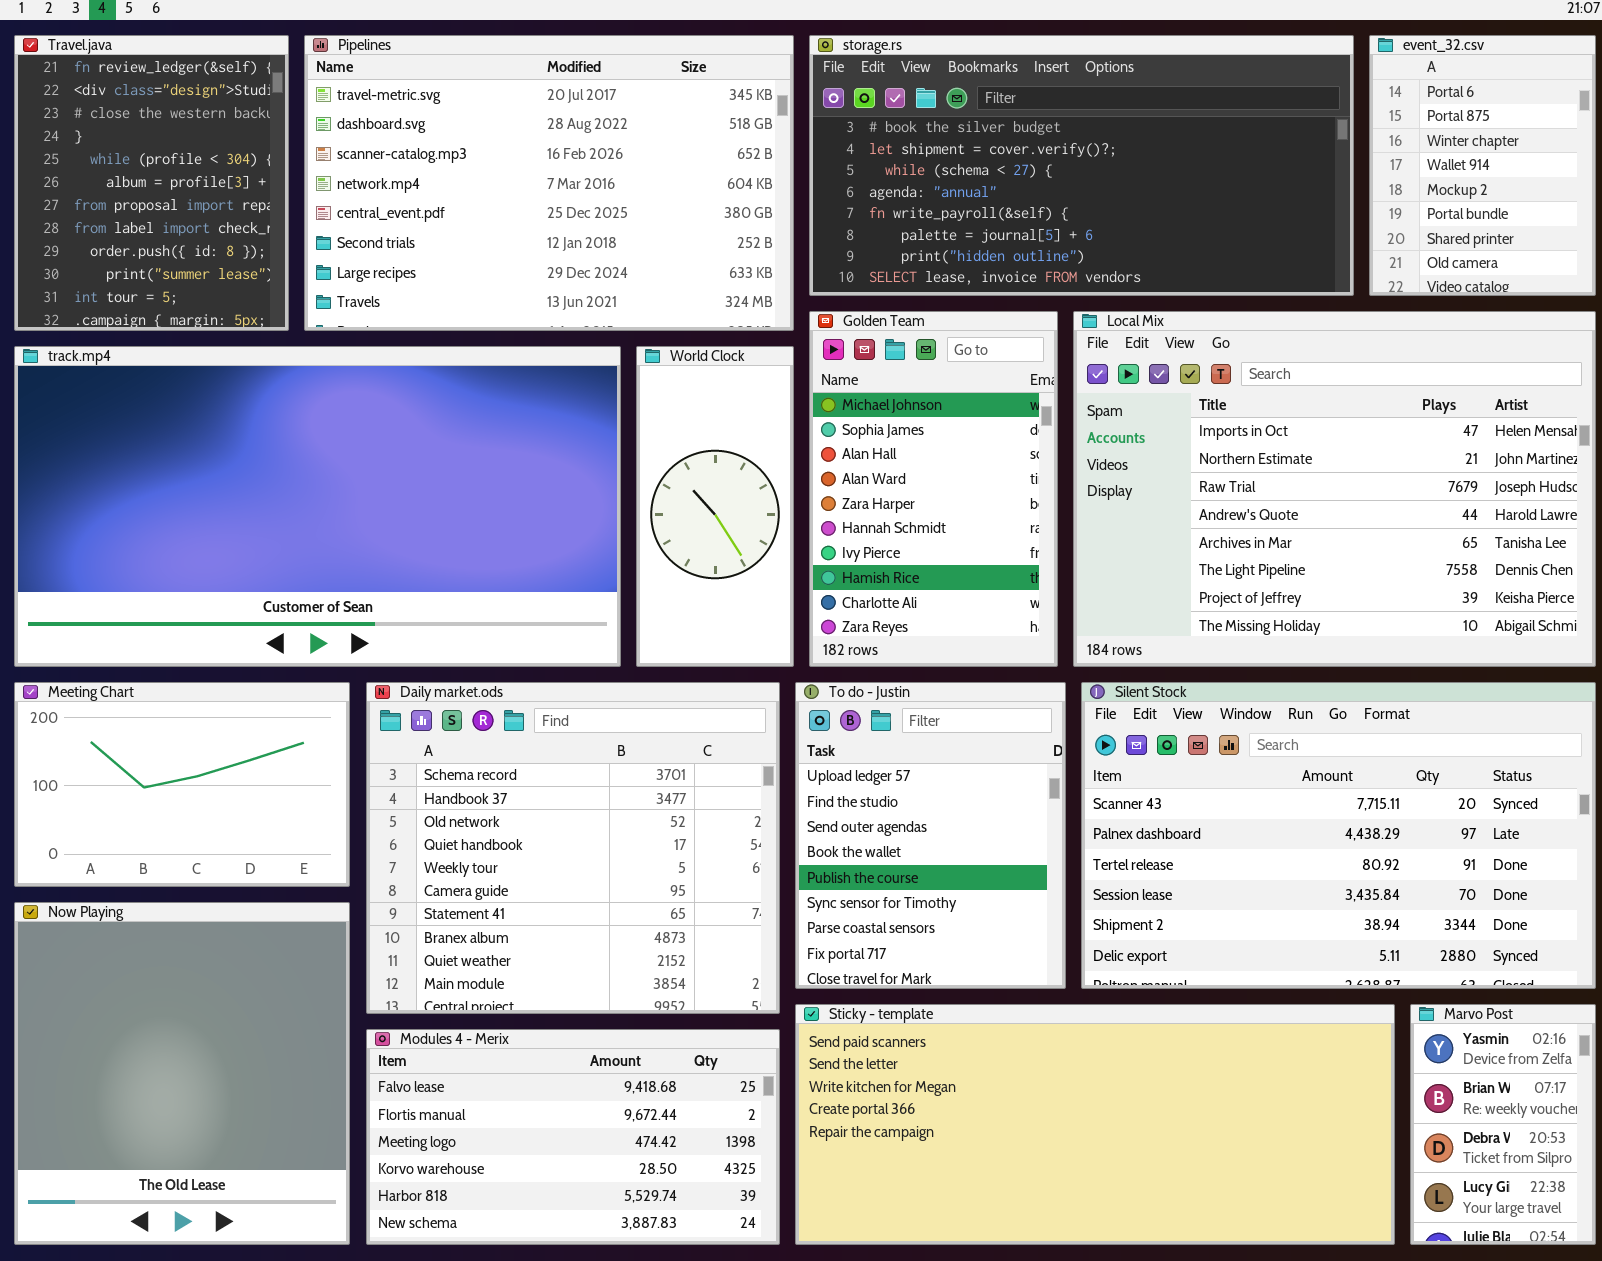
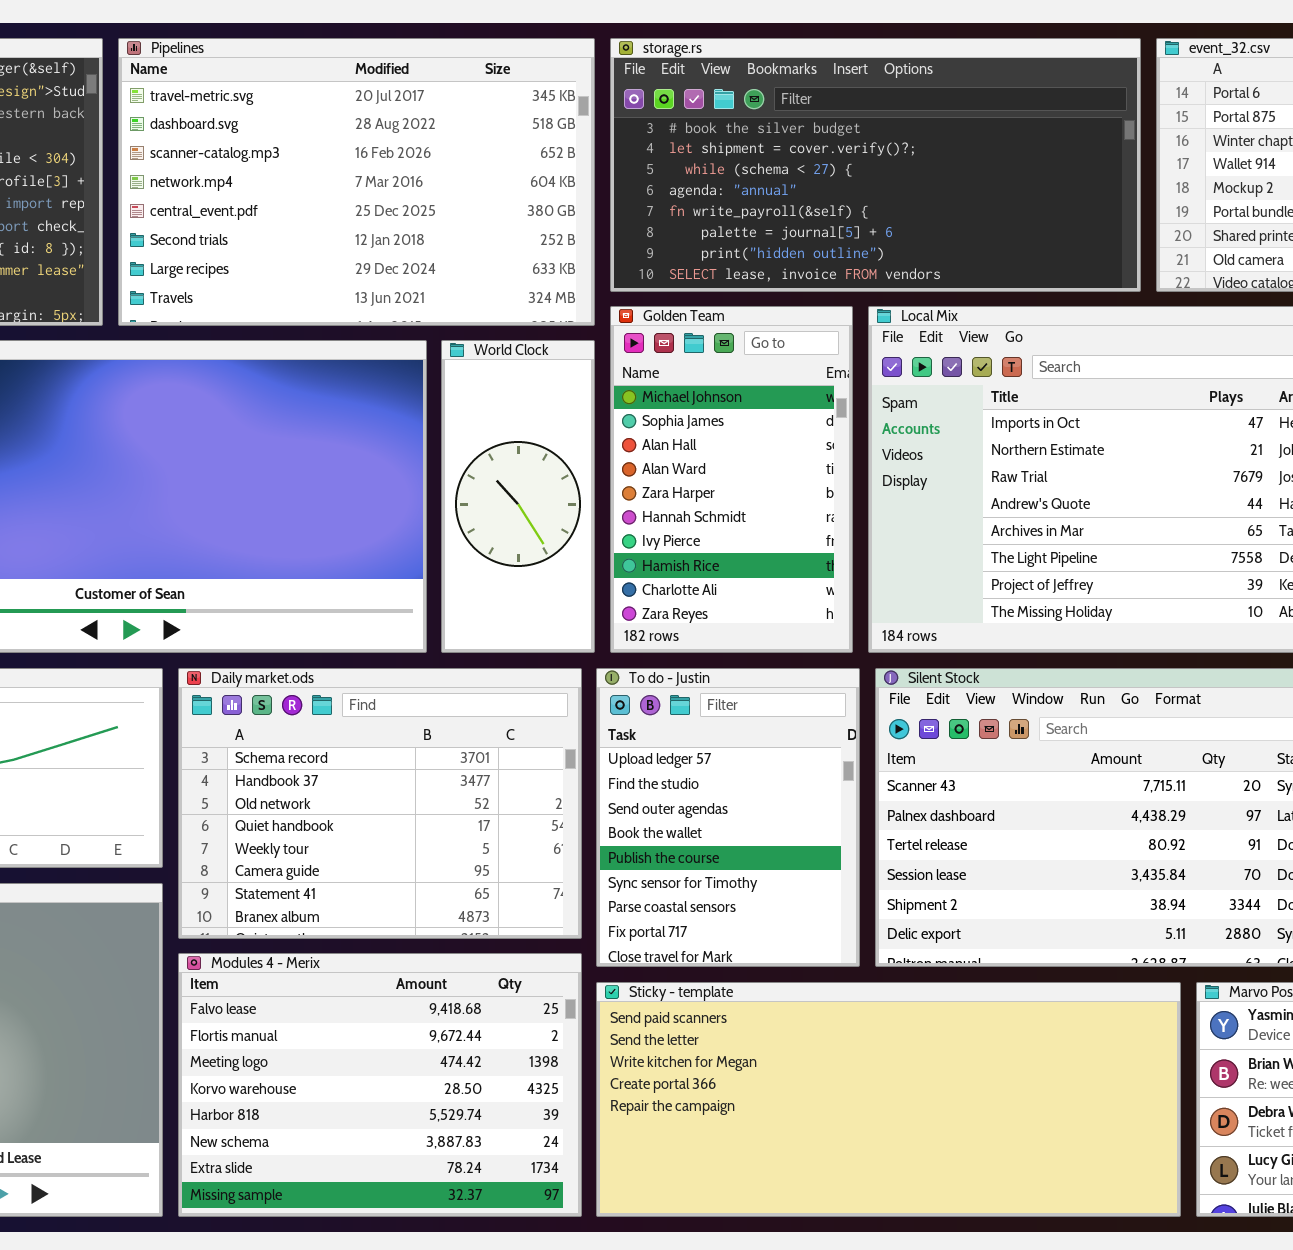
Daily market.ods: [366,682,780,1014] -> [178,668,582,939], resized
Modules 4 - Merix: [366,1029,780,1245] -> [178,953,582,1217], resized

